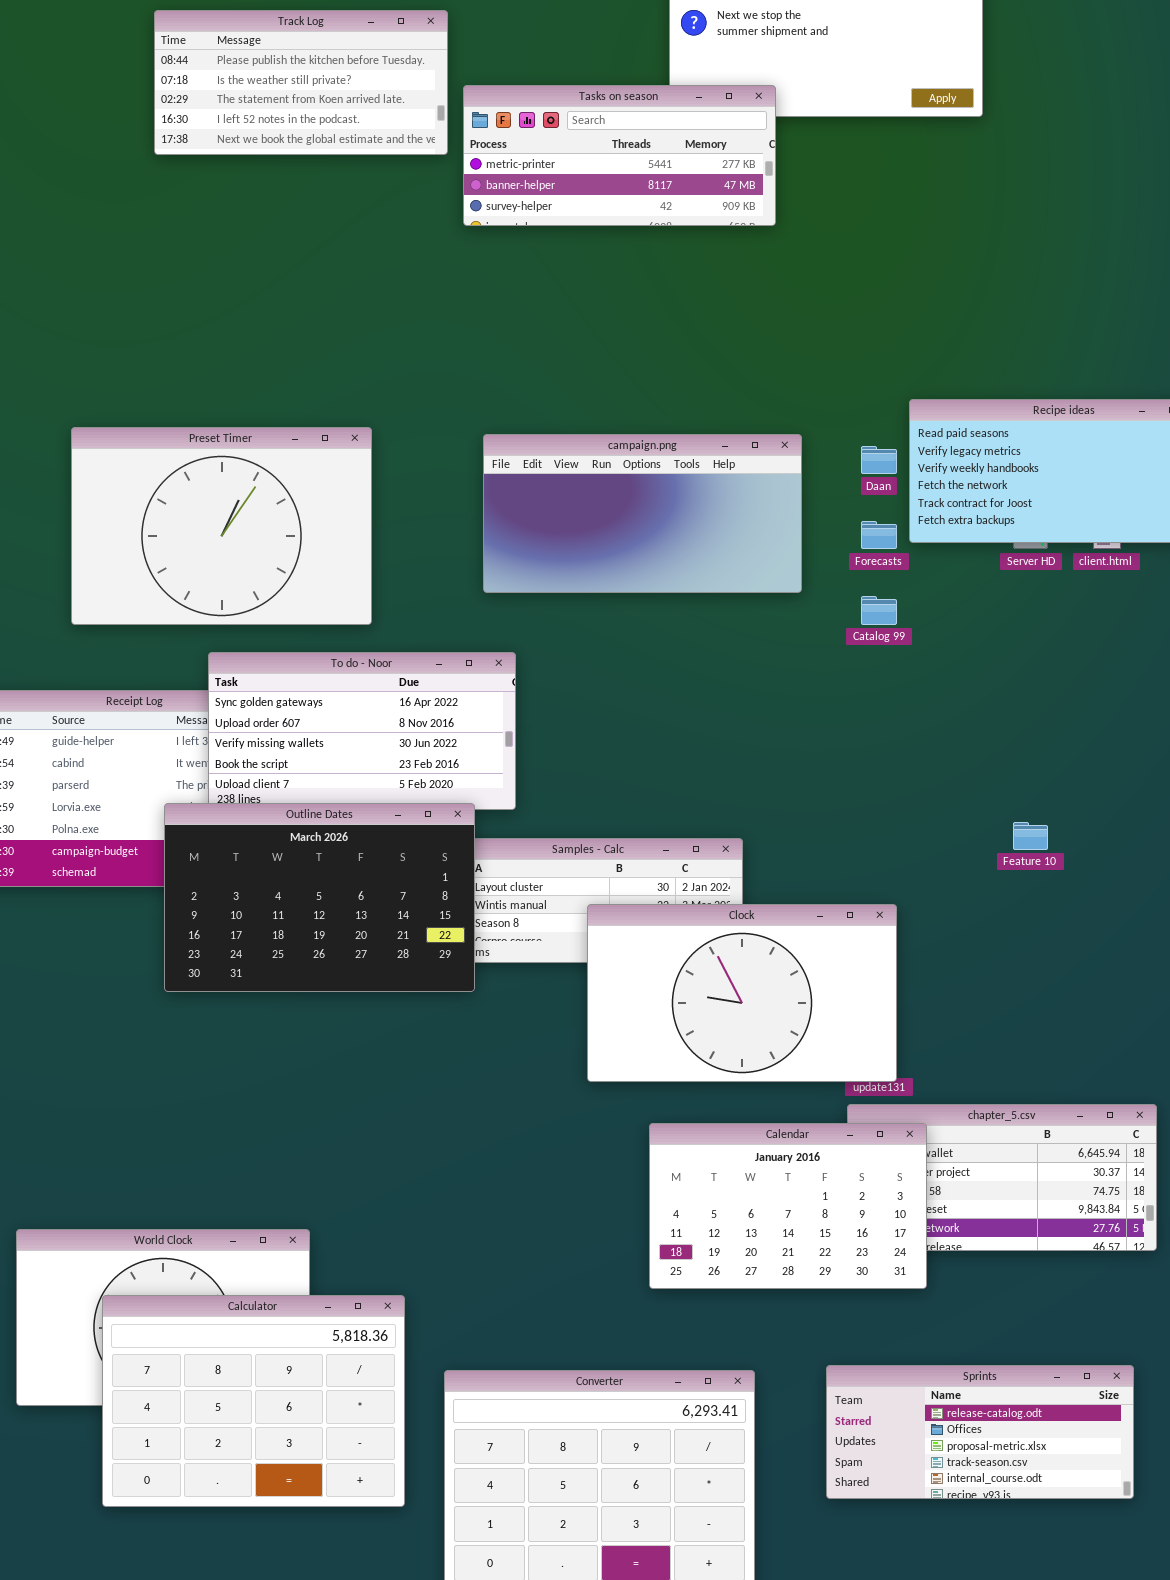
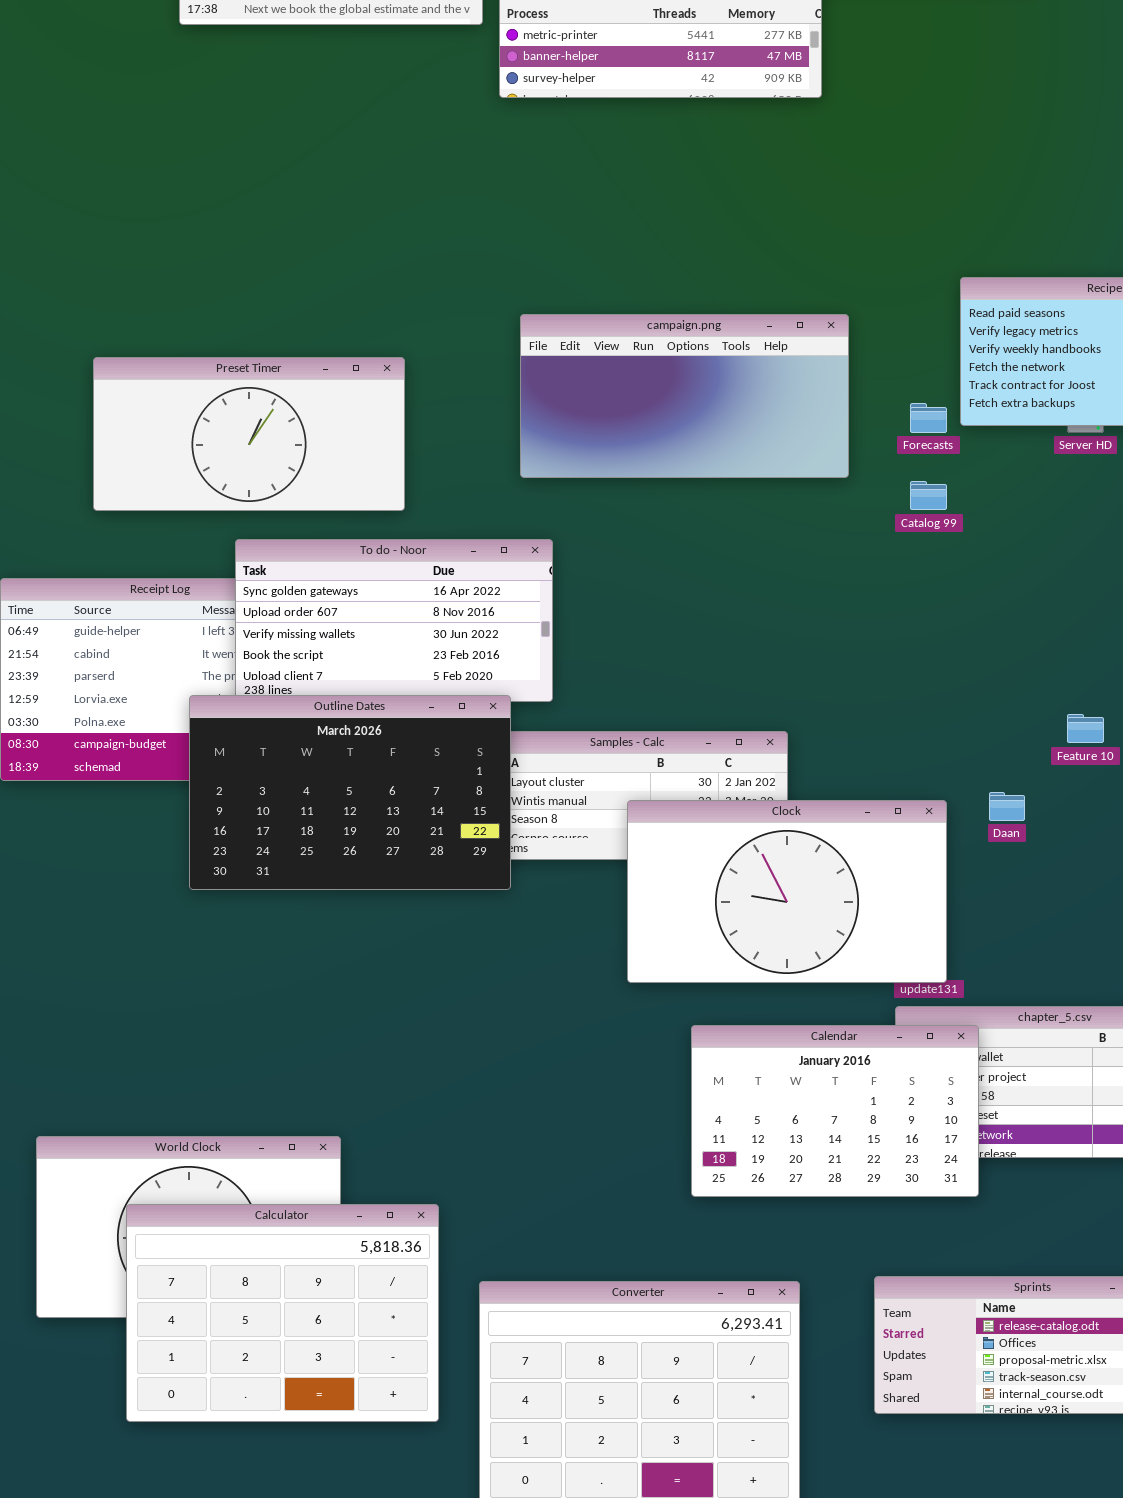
Preset Timer: [71,427,372,625] -> [93,357,405,511], resized
Daan: [861,446,897,474] -> [989,792,1025,821], moved

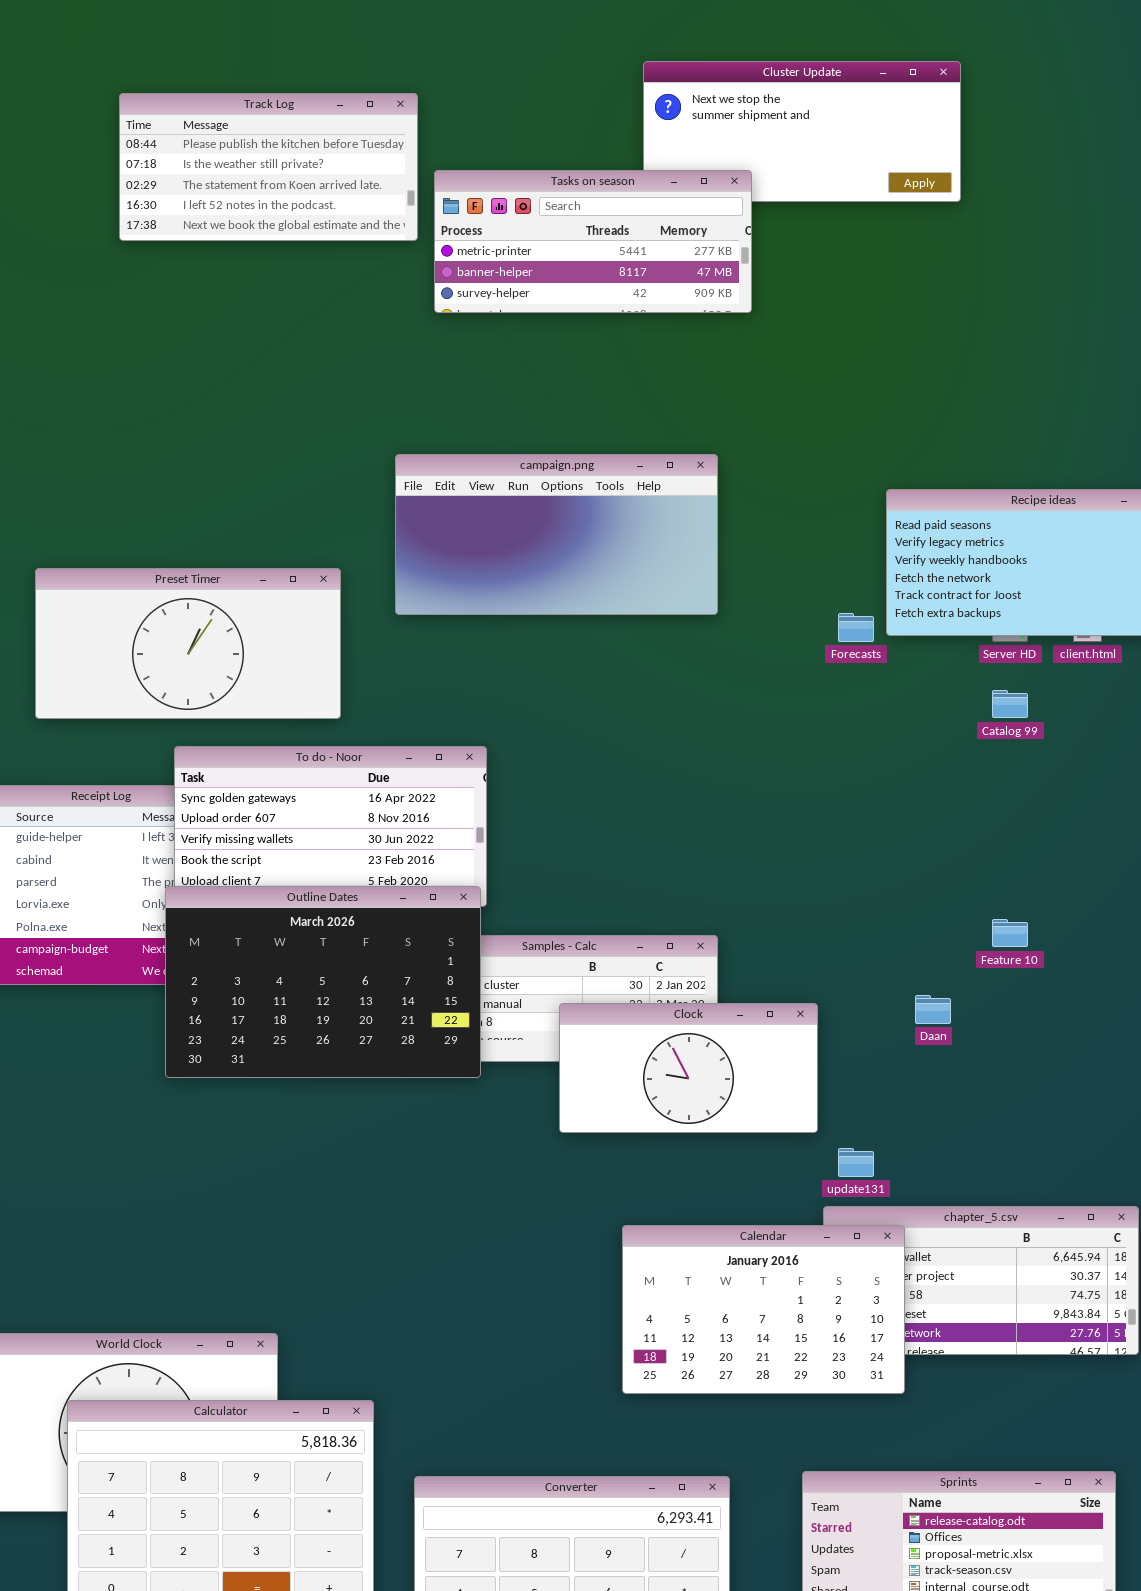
campaign.png: [520,314,849,478] -> [395,454,718,615], moved
Catalog 99: [910,481,947,510] -> [992,690,1028,718], moved
Outline Dates: [189,695,511,890] -> [165,886,481,1078], moved
Clock: [627,800,947,983] -> [559,1003,818,1133], resized

